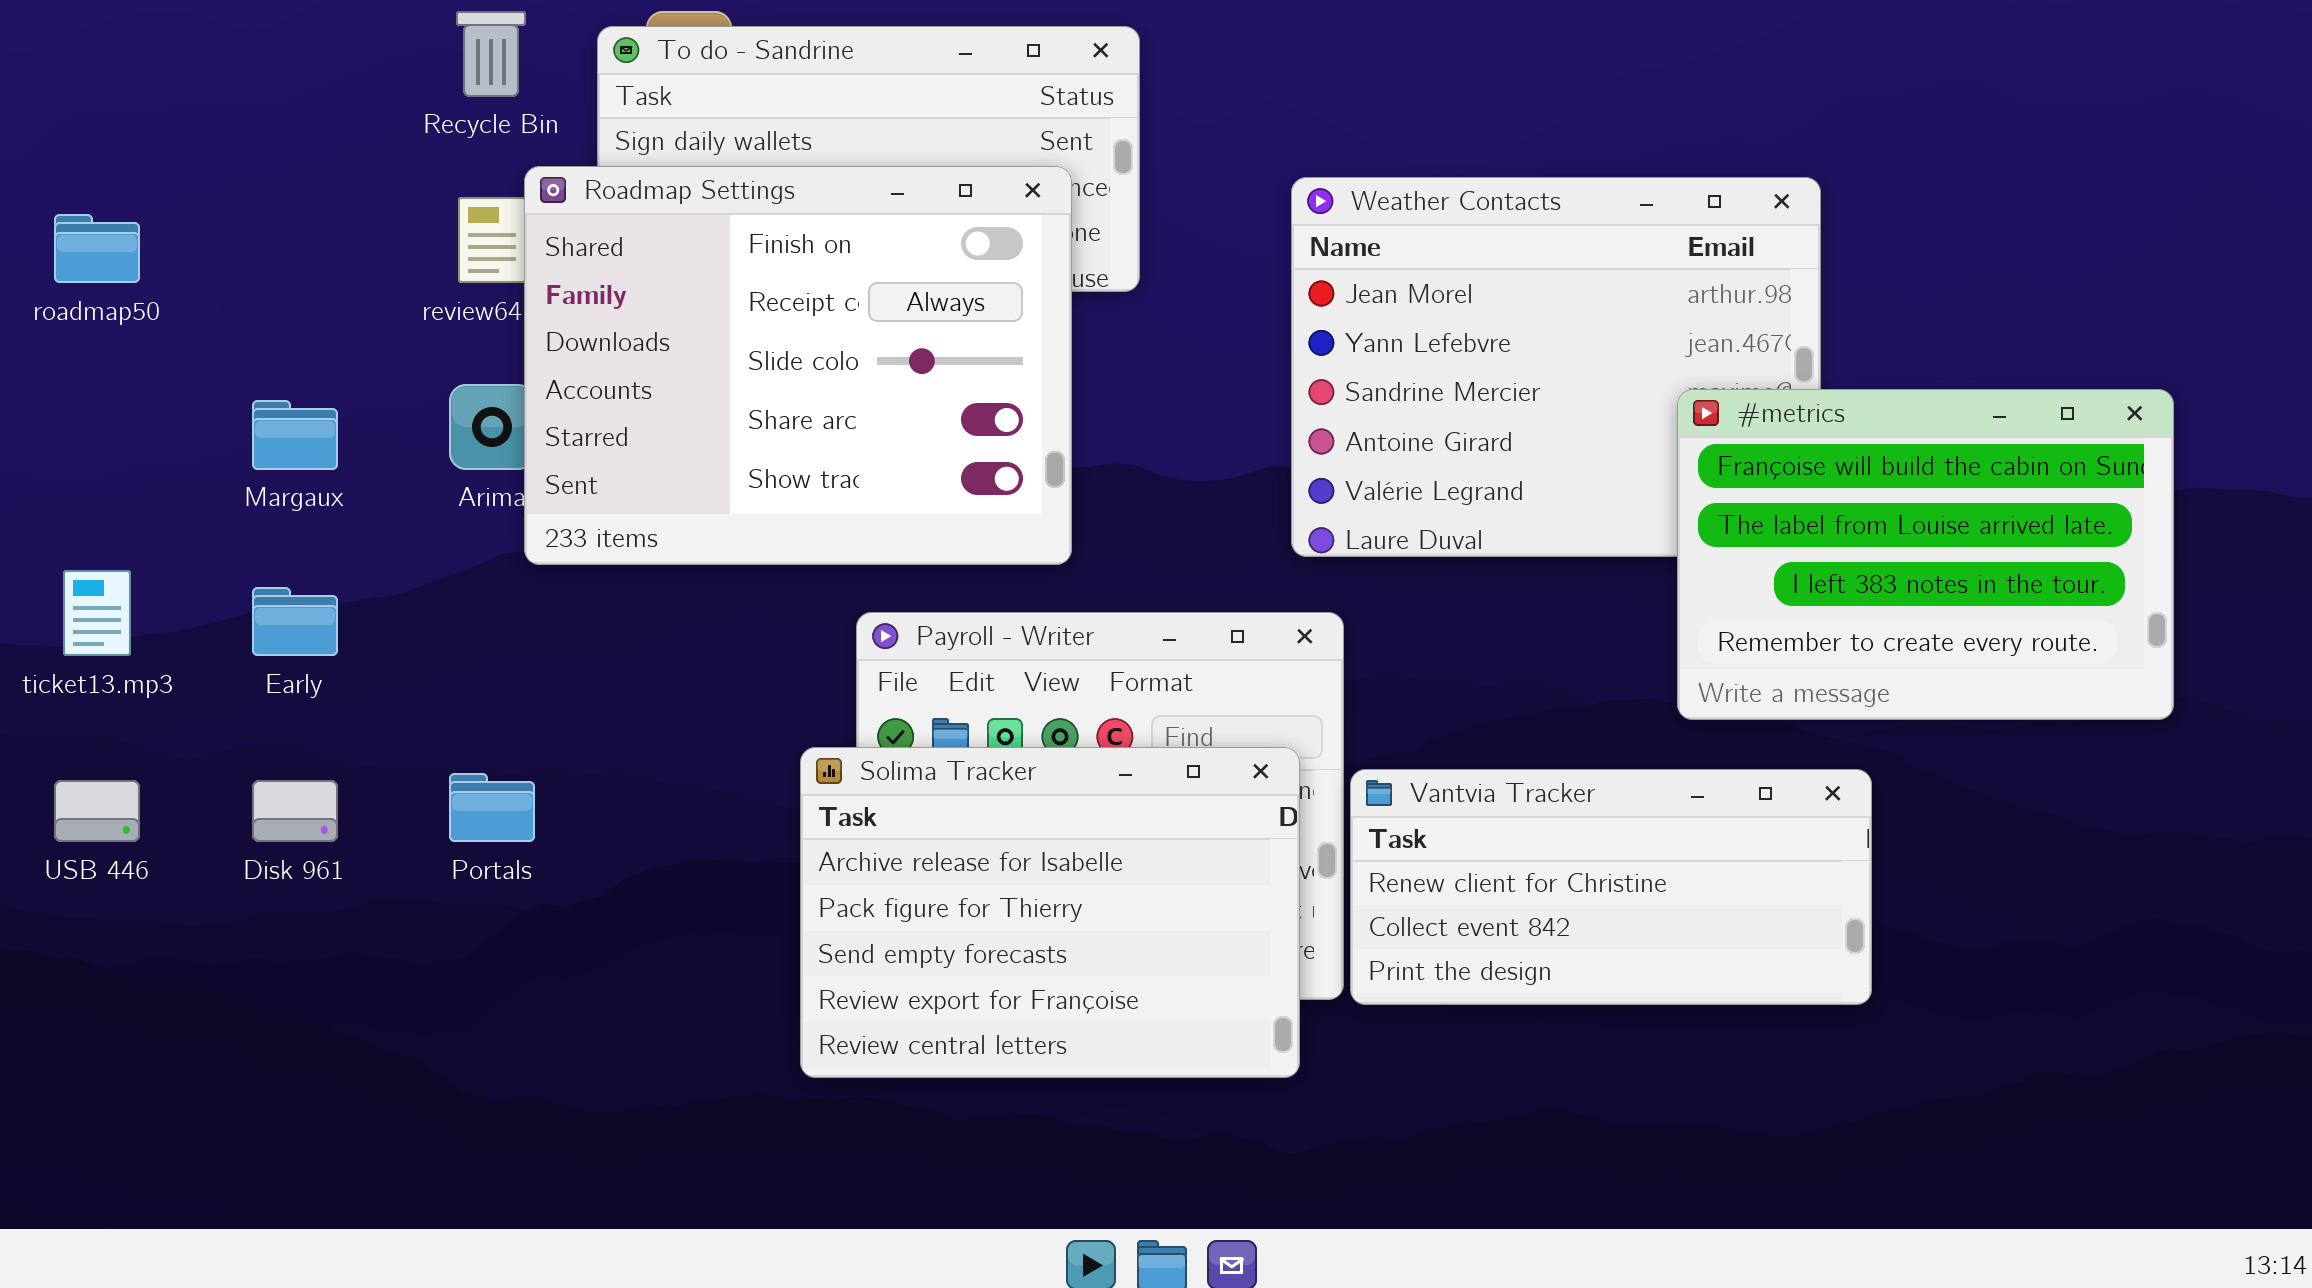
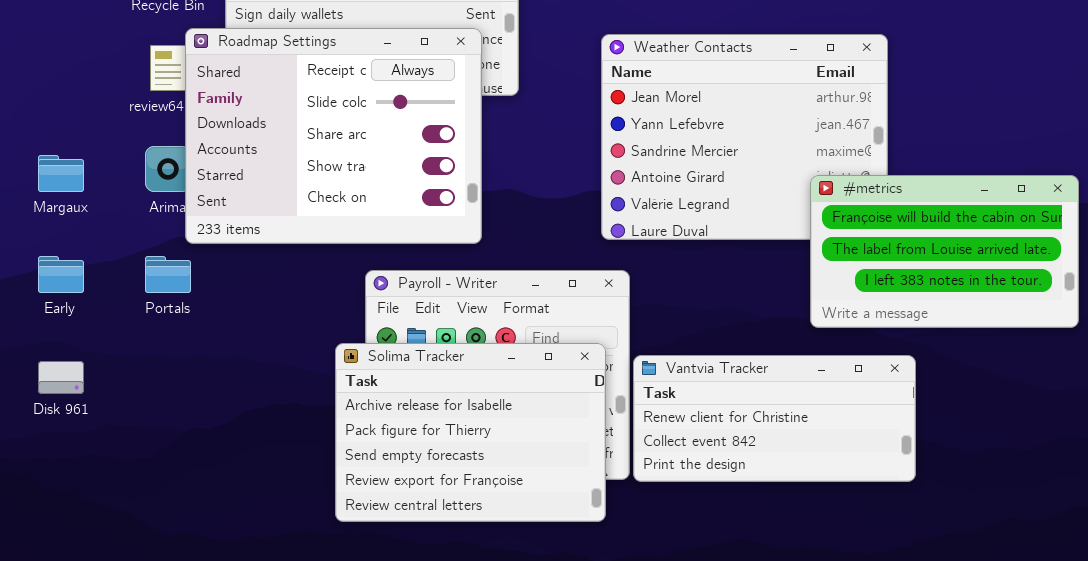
Roadmap Settings: [524,166,1072,565] -> [185,28,482,244], scrolled down 1 row
#metrics: [1677,389,2174,720] -> [810,175,1079,328], resized
Portals: [449,773,535,842] -> [145,256,191,293], moved

